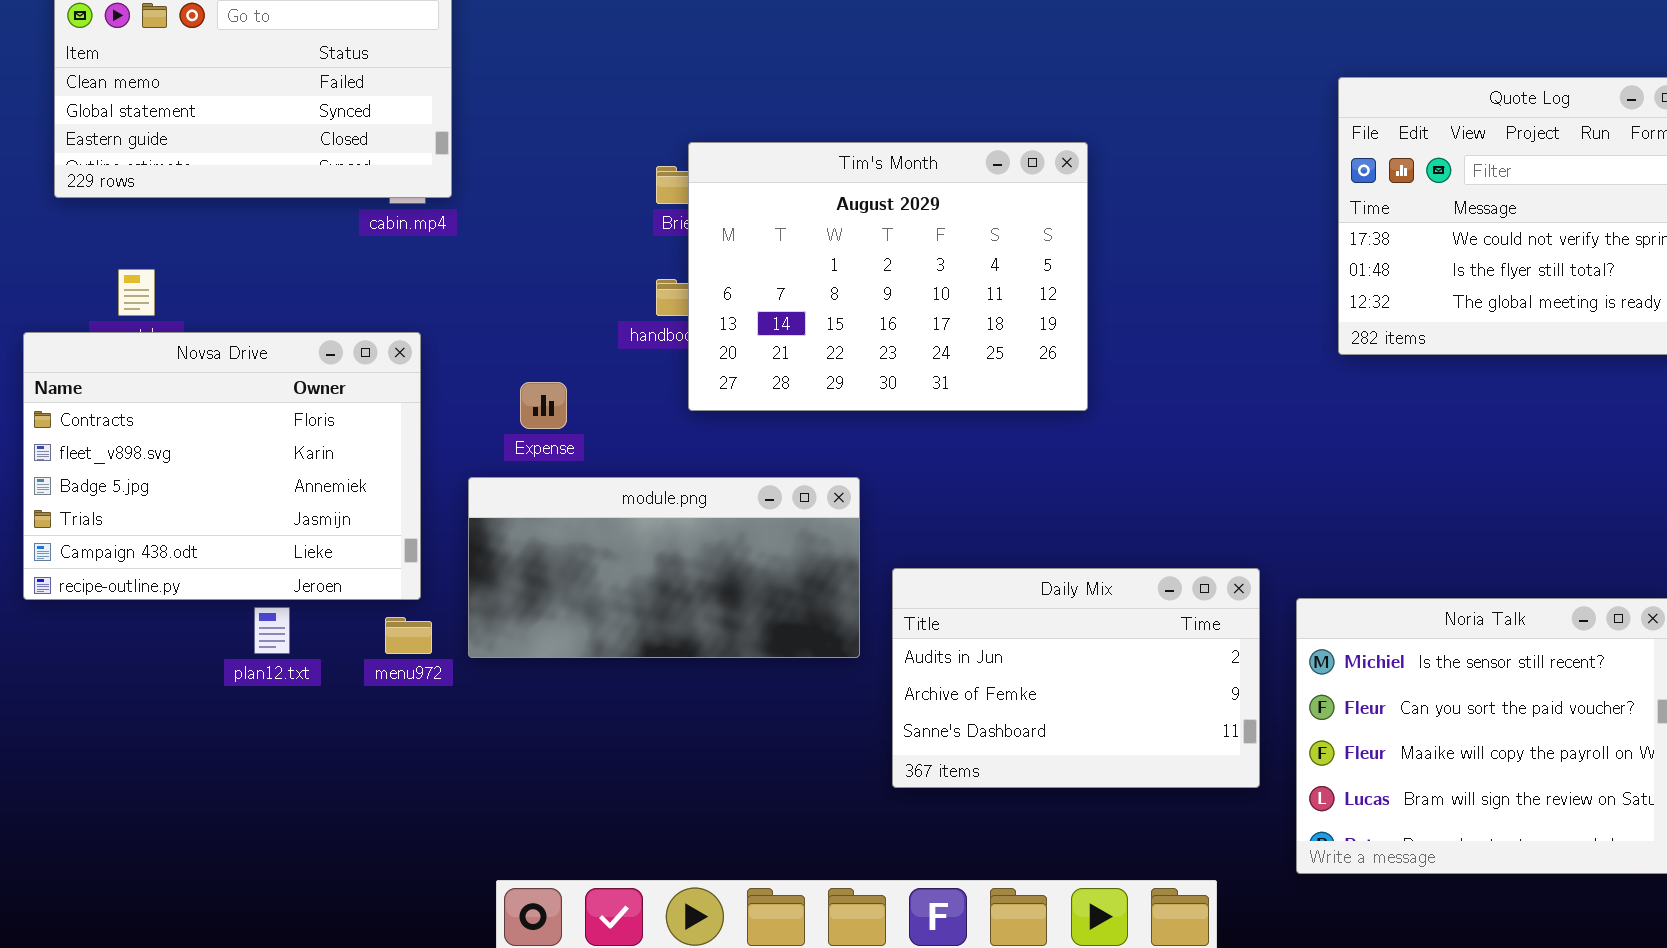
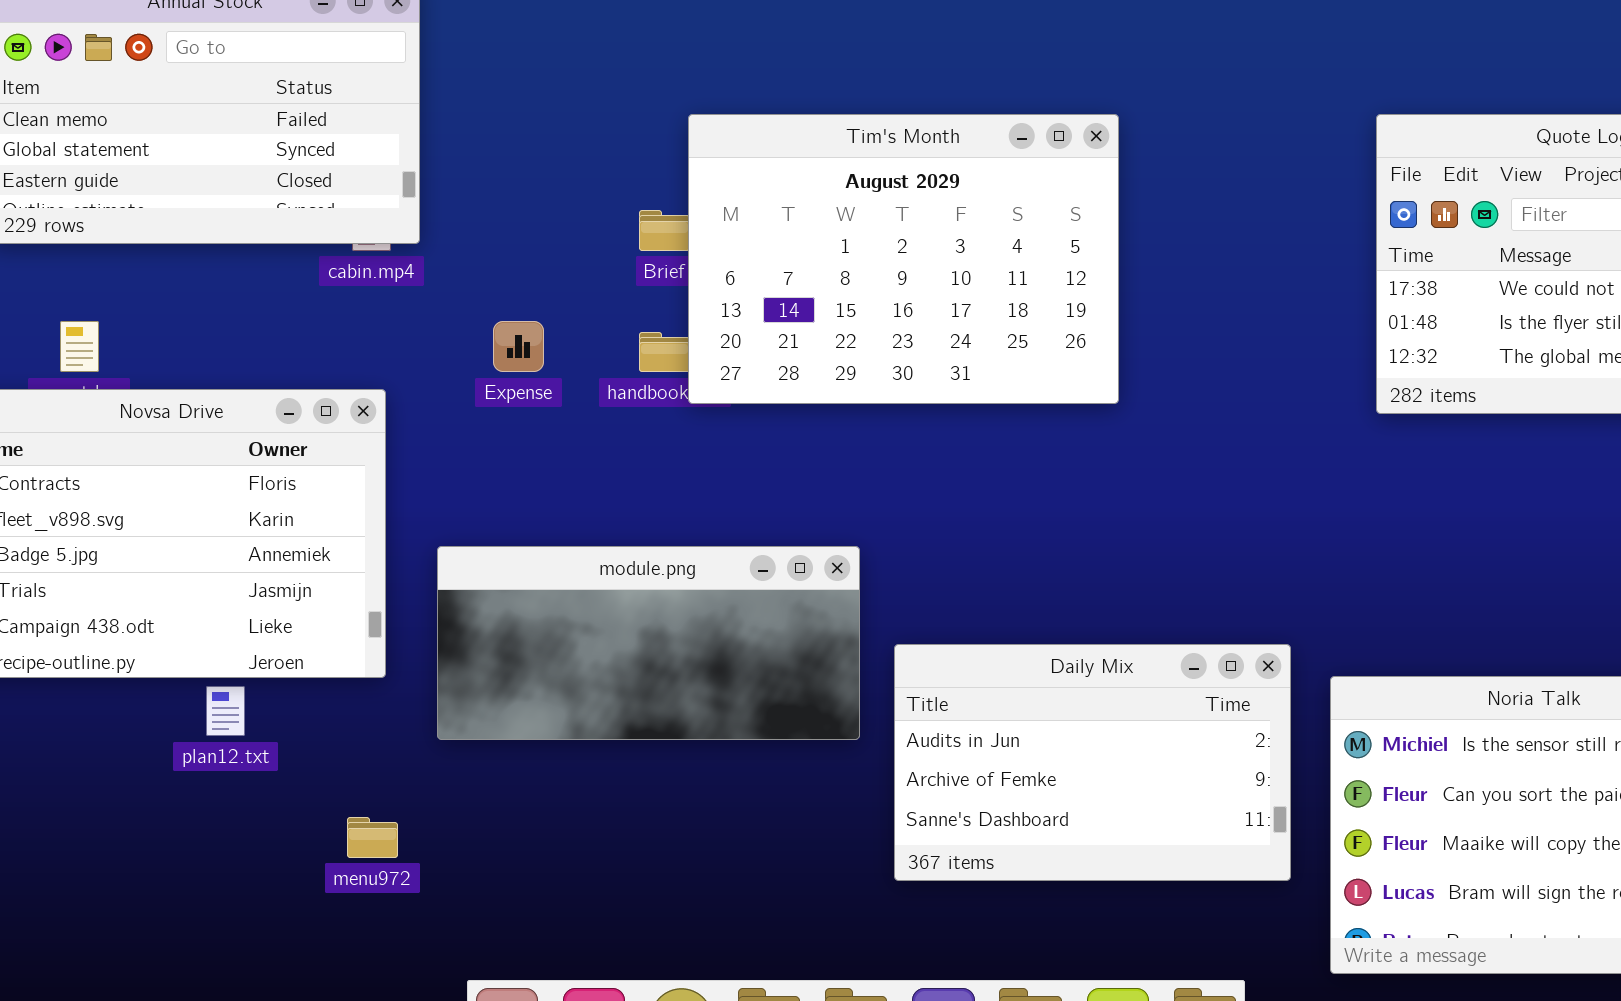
Tim's Month: [688,142,1088,411] -> [688,114,1119,404], moved
Expense: [520,382,567,429] -> [493,321,544,372], moved
menu972: [385,617,432,654] -> [347,817,398,858], moved

